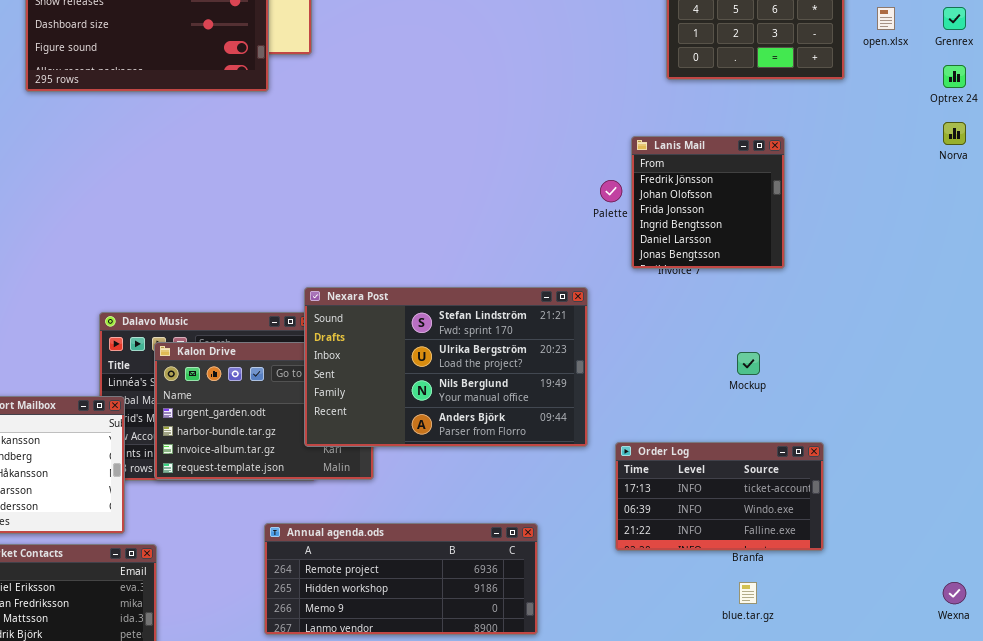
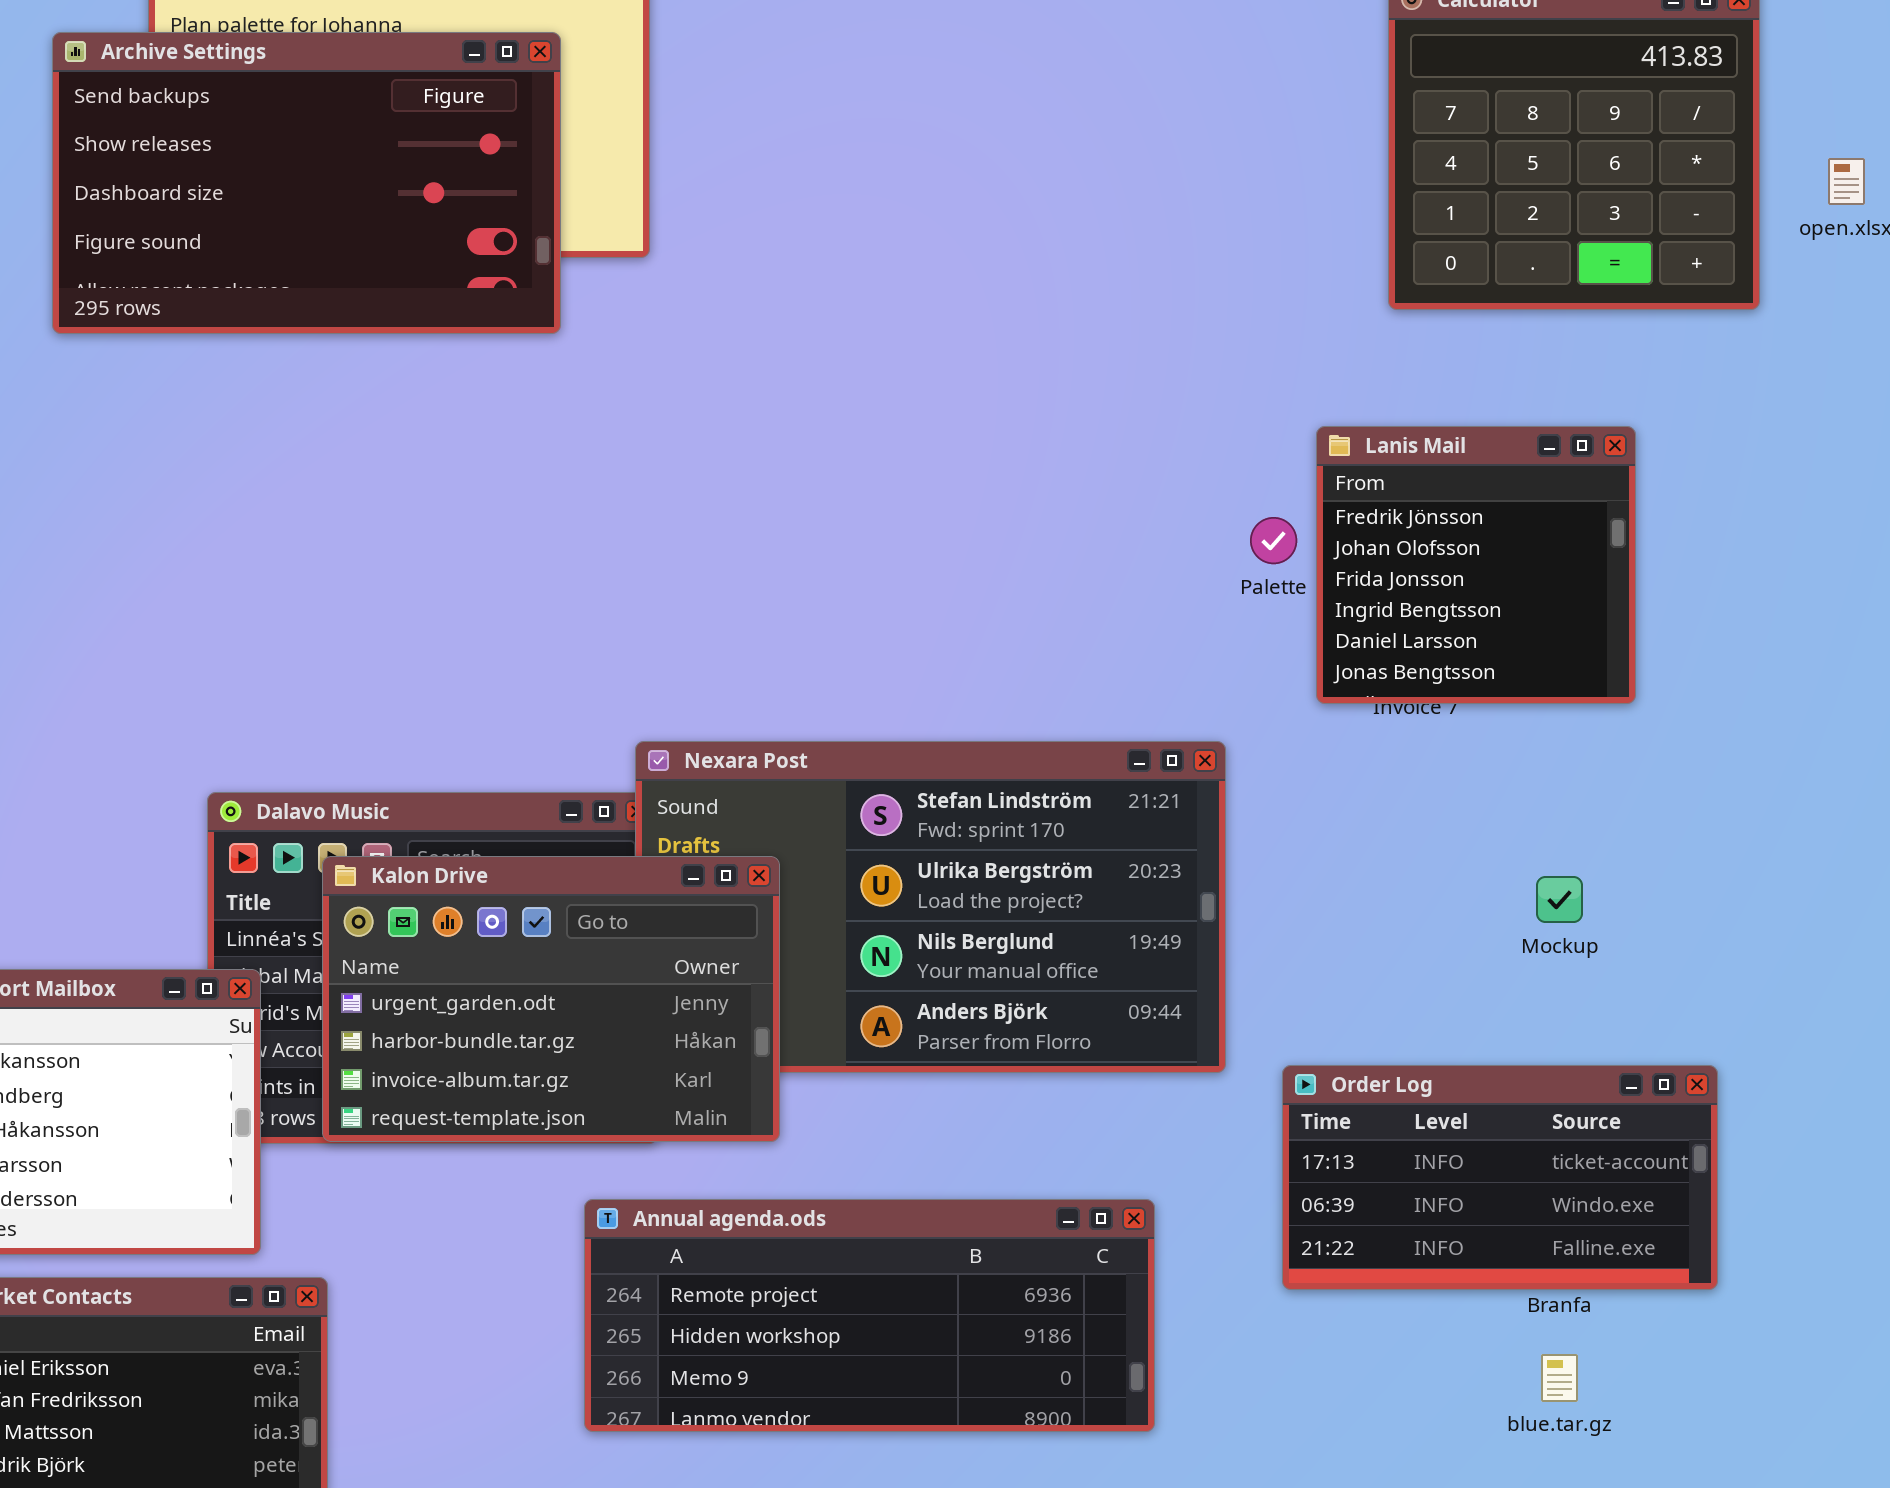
Kalon Drive: [154,342,374,480] -> [322,856,780,1142], raised
Annual agenda.ods: [264,523,538,635] -> [584,1199,1155,1432], moved

